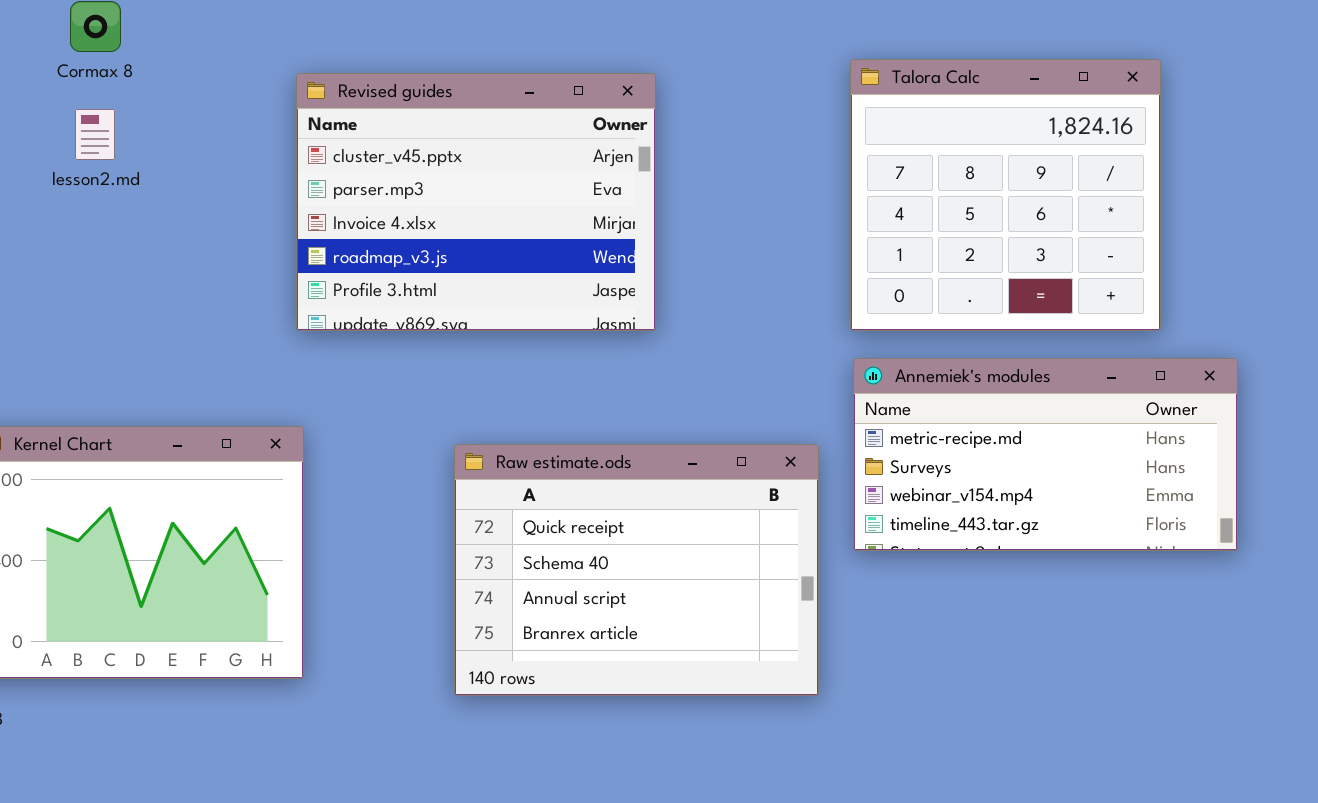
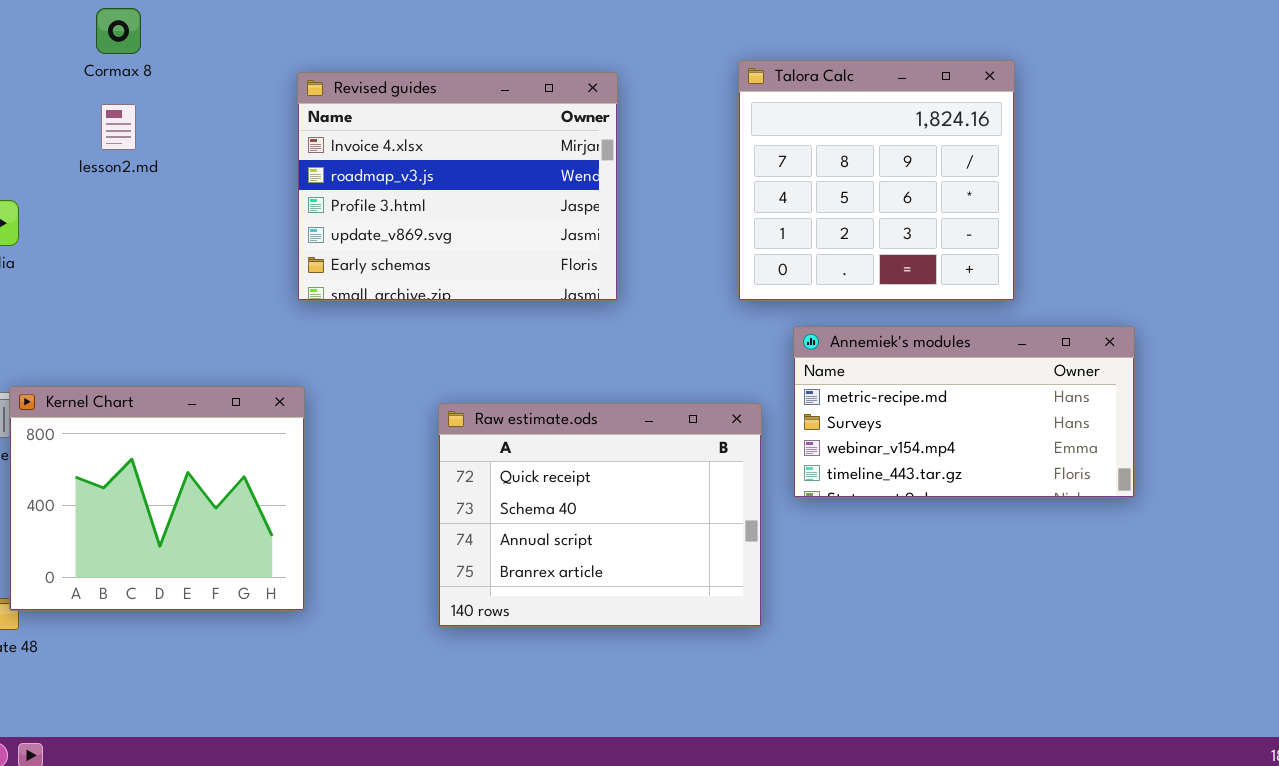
Talora Calc: [850,59,1161,331] -> [738,60,1015,301], moved
Revised guides: [296,73,656,331] -> [297,72,618,301], scrolled down 2 rows

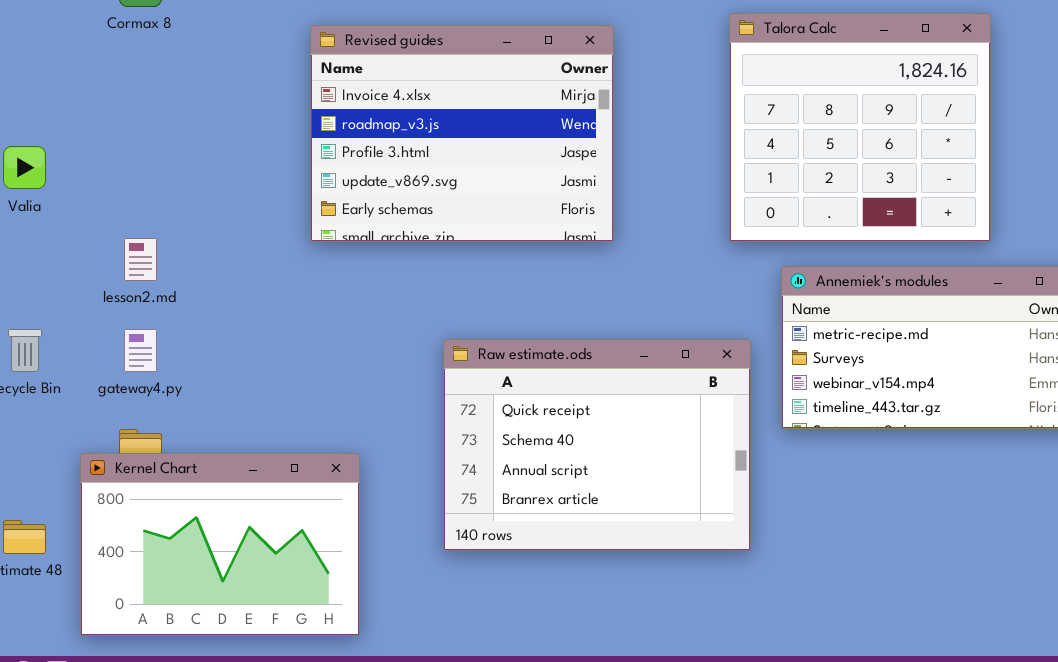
lesson2.md: [101,104,136,150] -> [124,238,157,281], moved
Kernel Chart: [9,386,305,611] -> [80,453,360,636], moved, resized

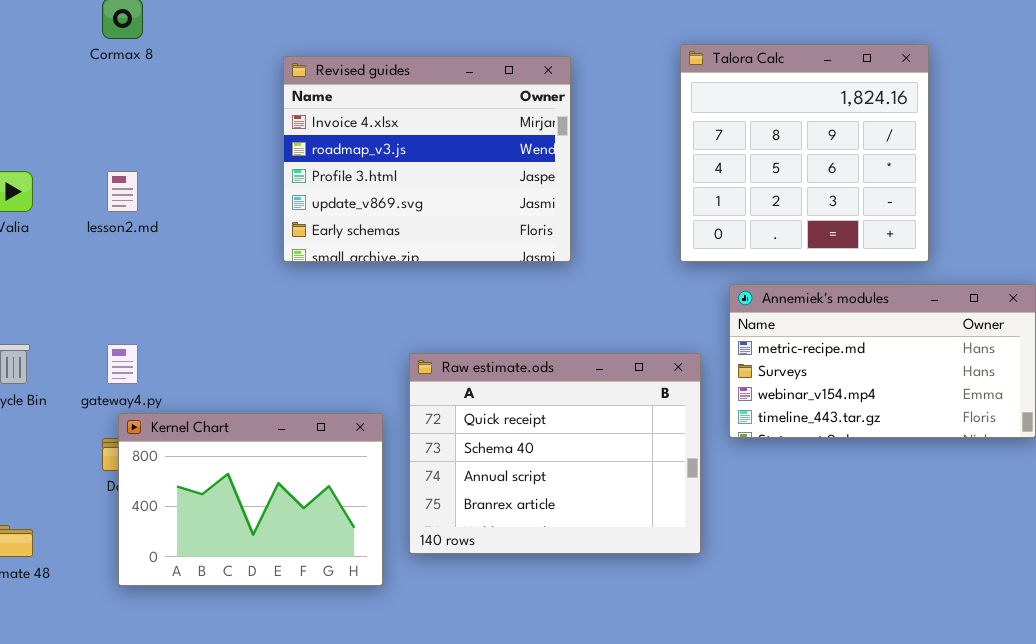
lesson2.md: [124,238,157,281] -> [107,171,138,212], moved
Kernel Chart: [80,453,360,636] -> [118,413,383,586], moved

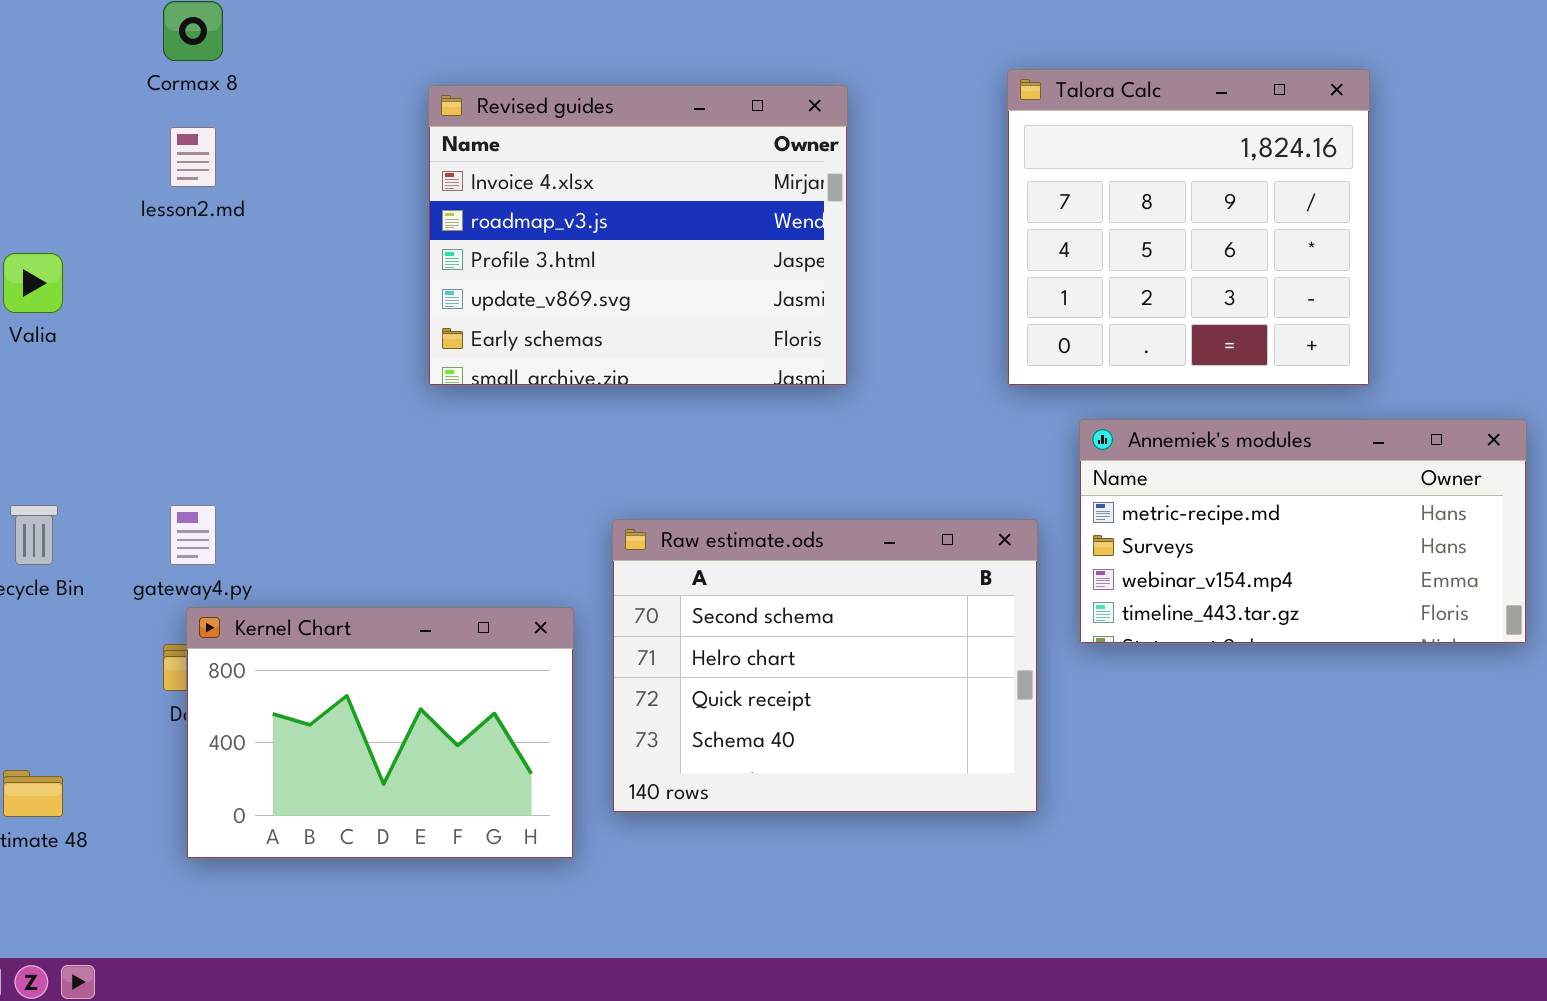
lesson2.md: [107,171,138,212] -> [170,127,216,187], moved
Raw estimate.ods: [409,353,701,554] -> [612,519,1038,813], scrolled up 2 rows

